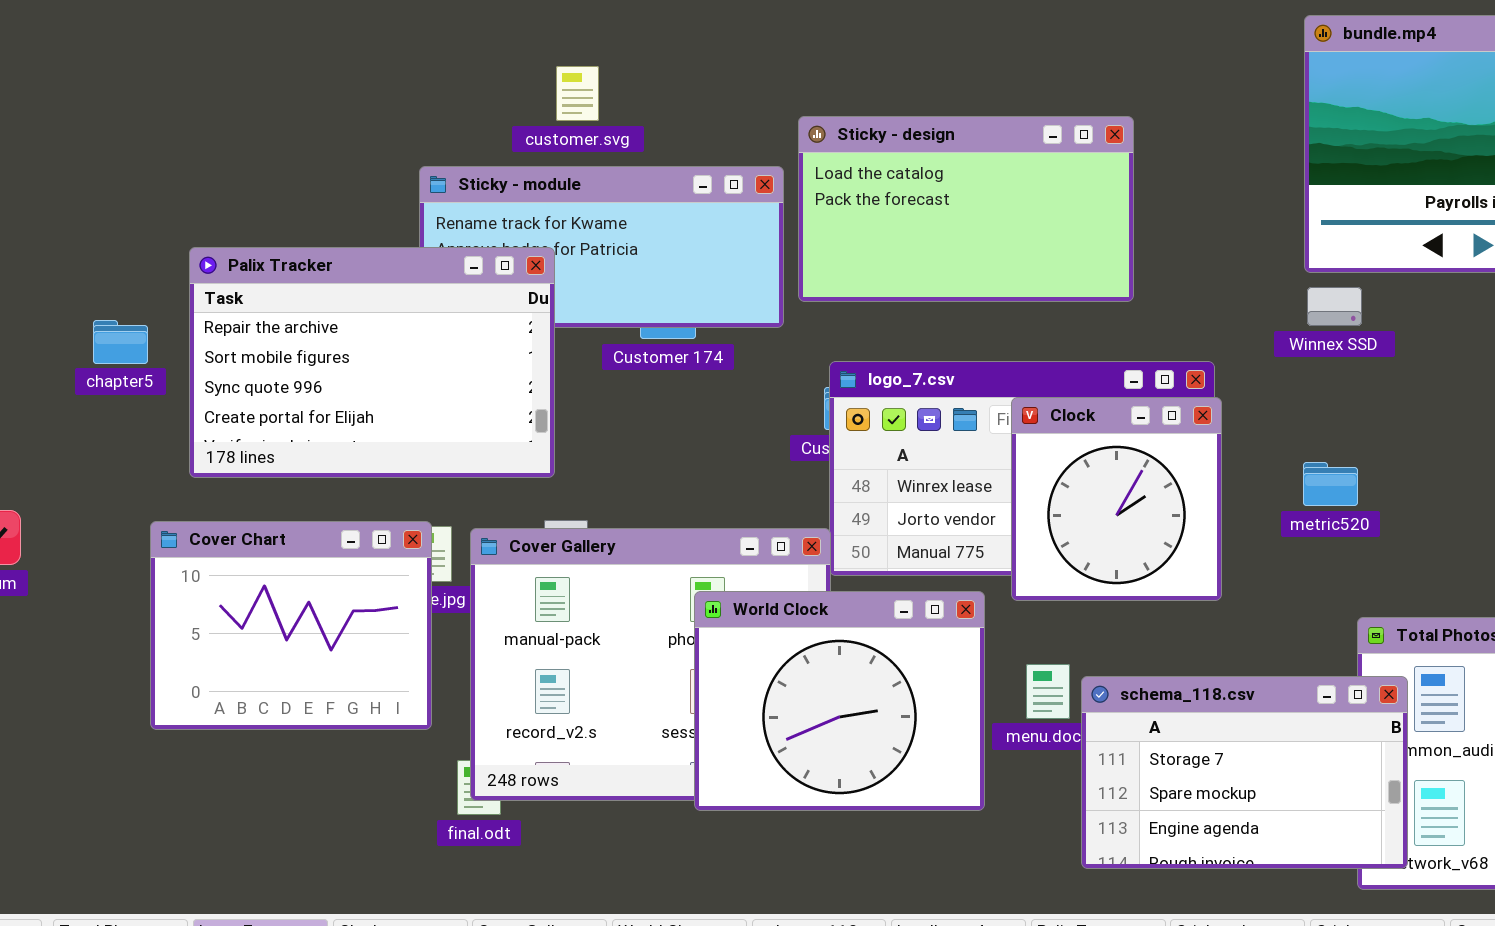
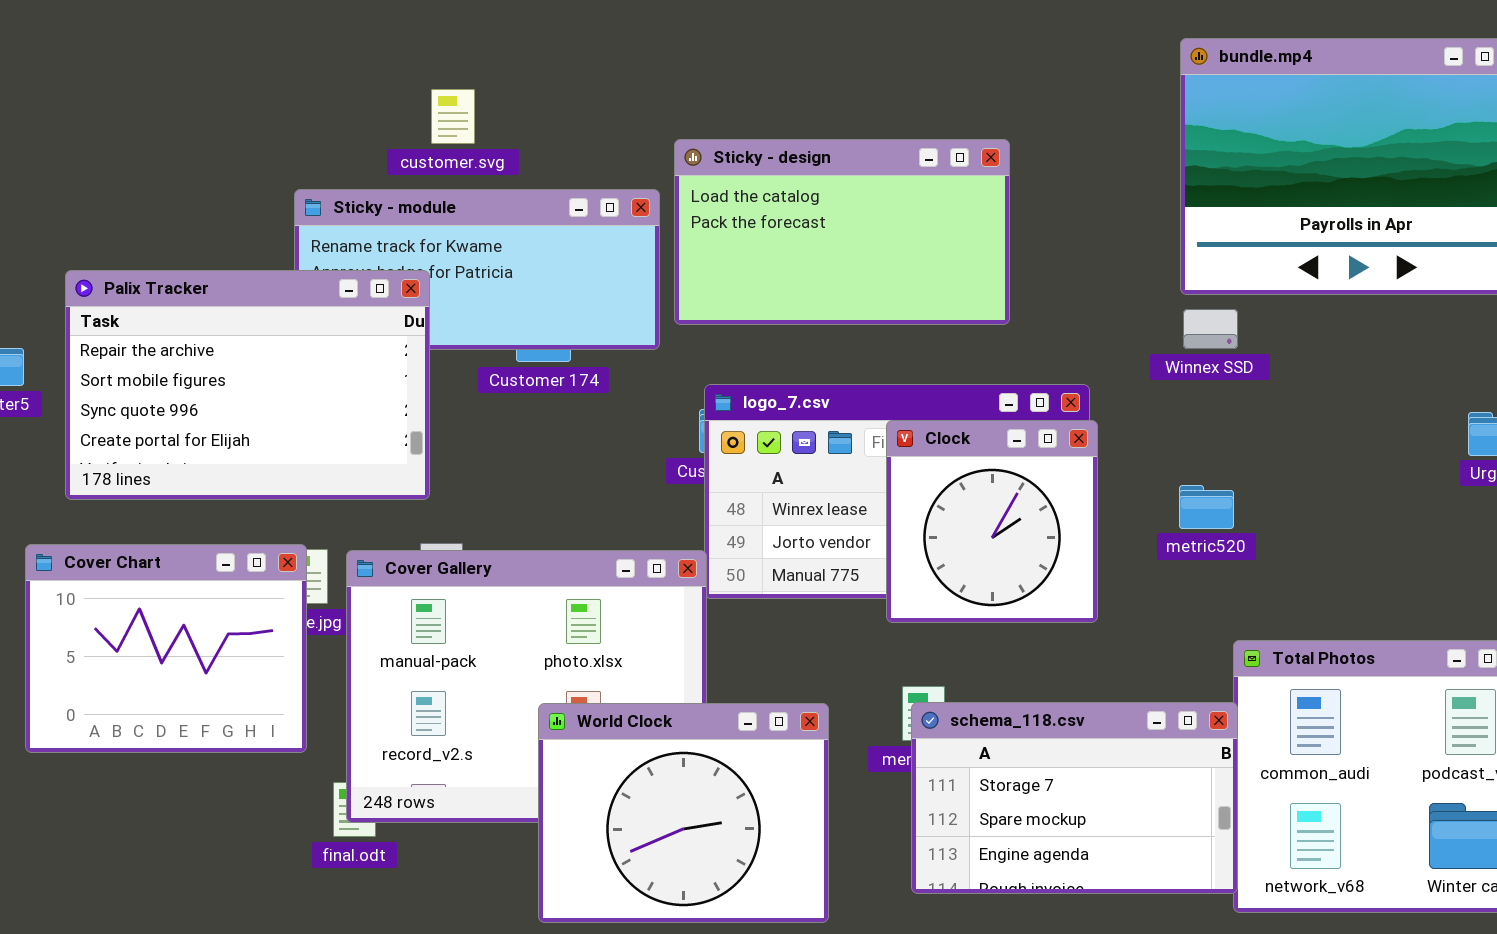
World Clock: [694,591,985,811] -> [538,703,829,923], moved
schema_118.csv: [1081,676,1408,869] -> [911,702,1238,894], moved

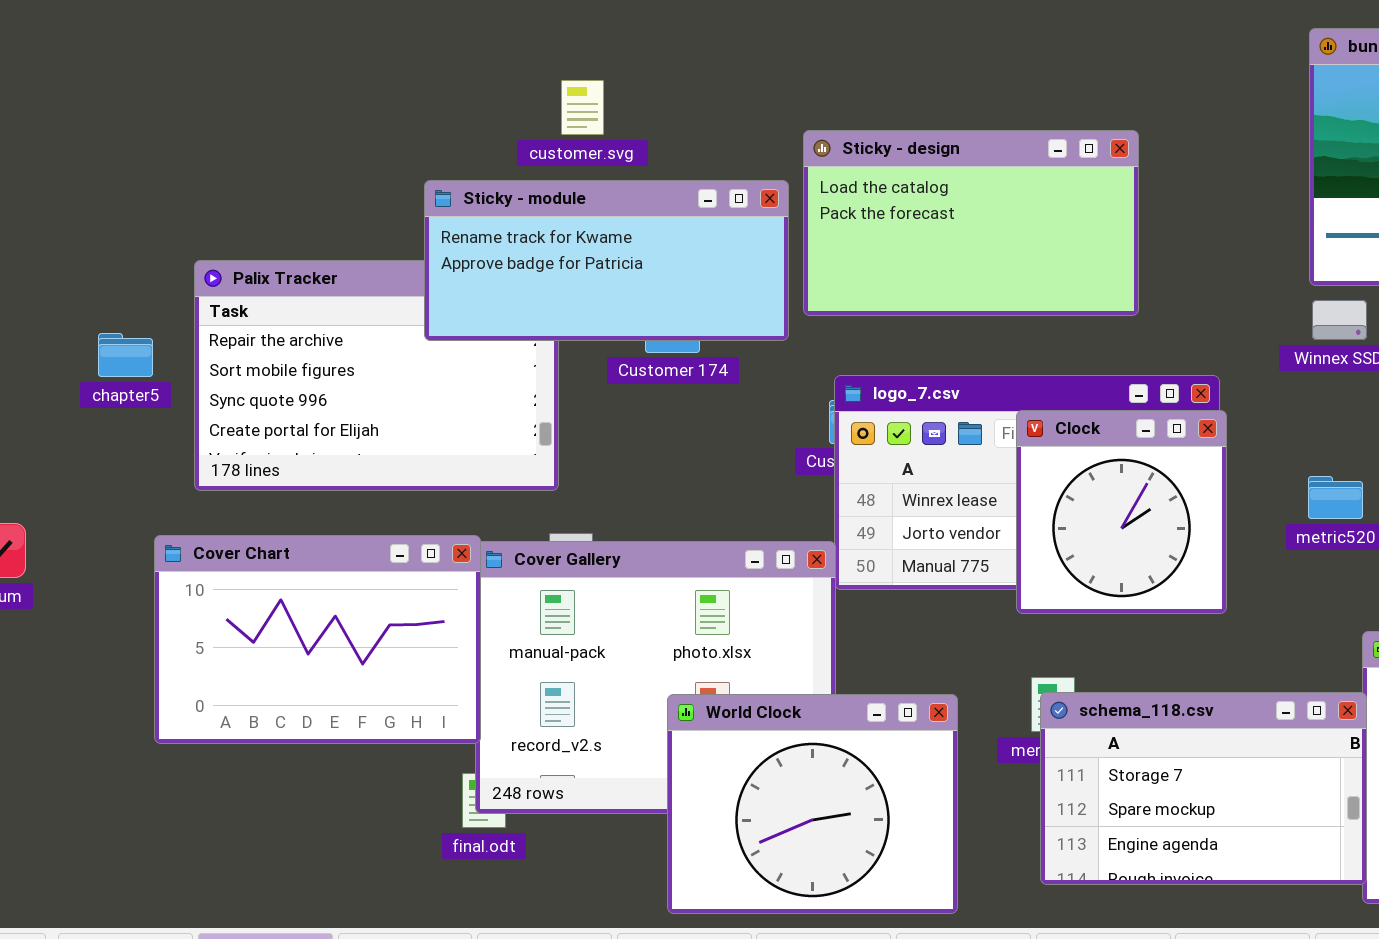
Sticky - module: [294,189,660,350] -> [424,180,789,341], raised
Cover Chart: [25,544,307,753] -> [154,535,481,744], resized

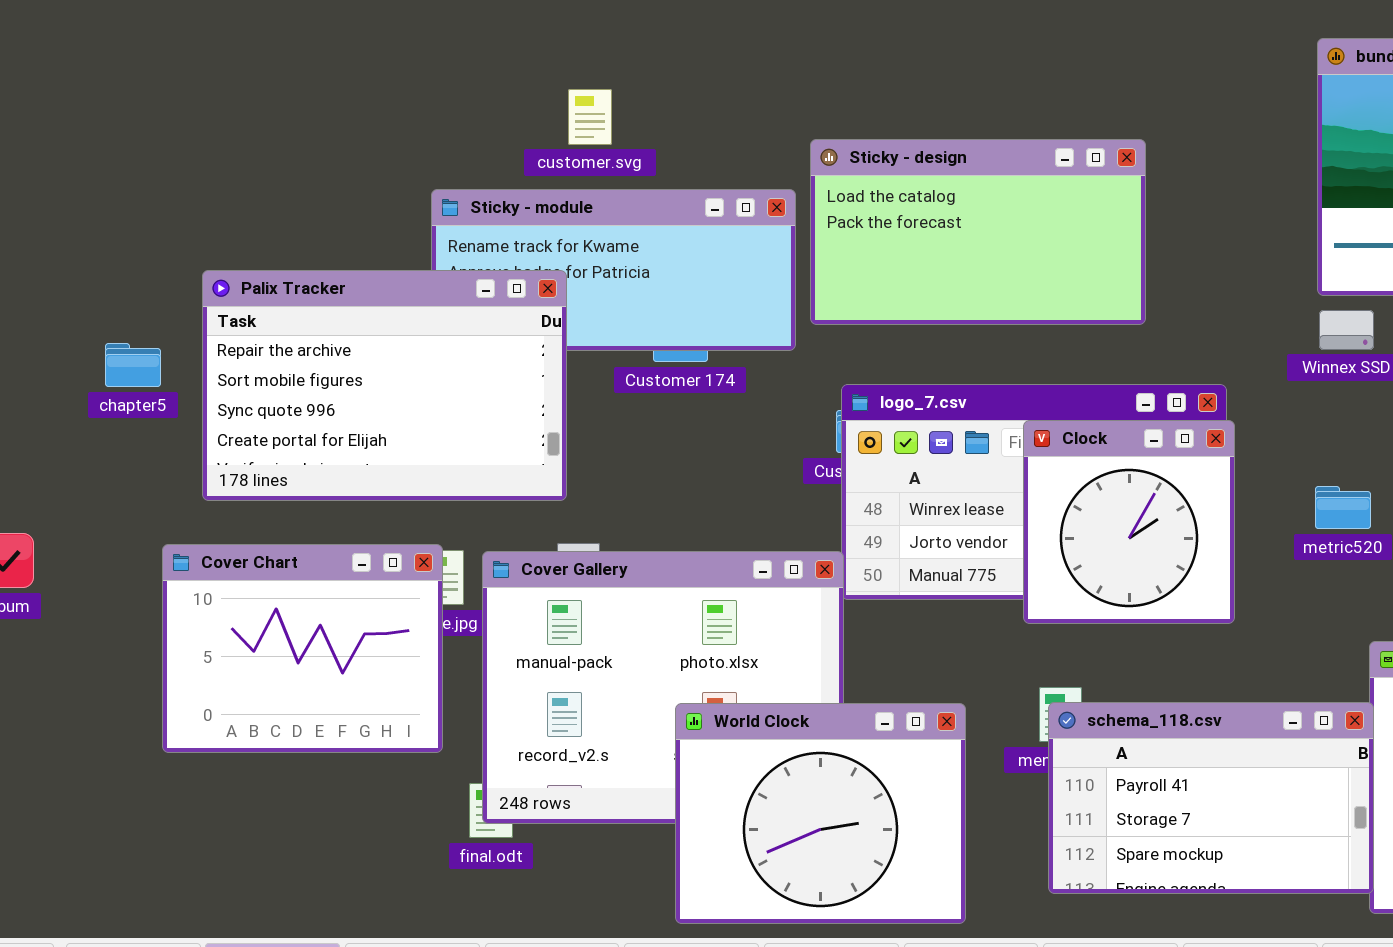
Palix Tracker: [194,260,559,491] -> [202,270,567,501], raised
Cover Chart: [154,535,481,744] -> [162,544,443,753], resized
schema_118.csv: [1040,692,1367,885] -> [1048,702,1374,894], scrolled up 1 row

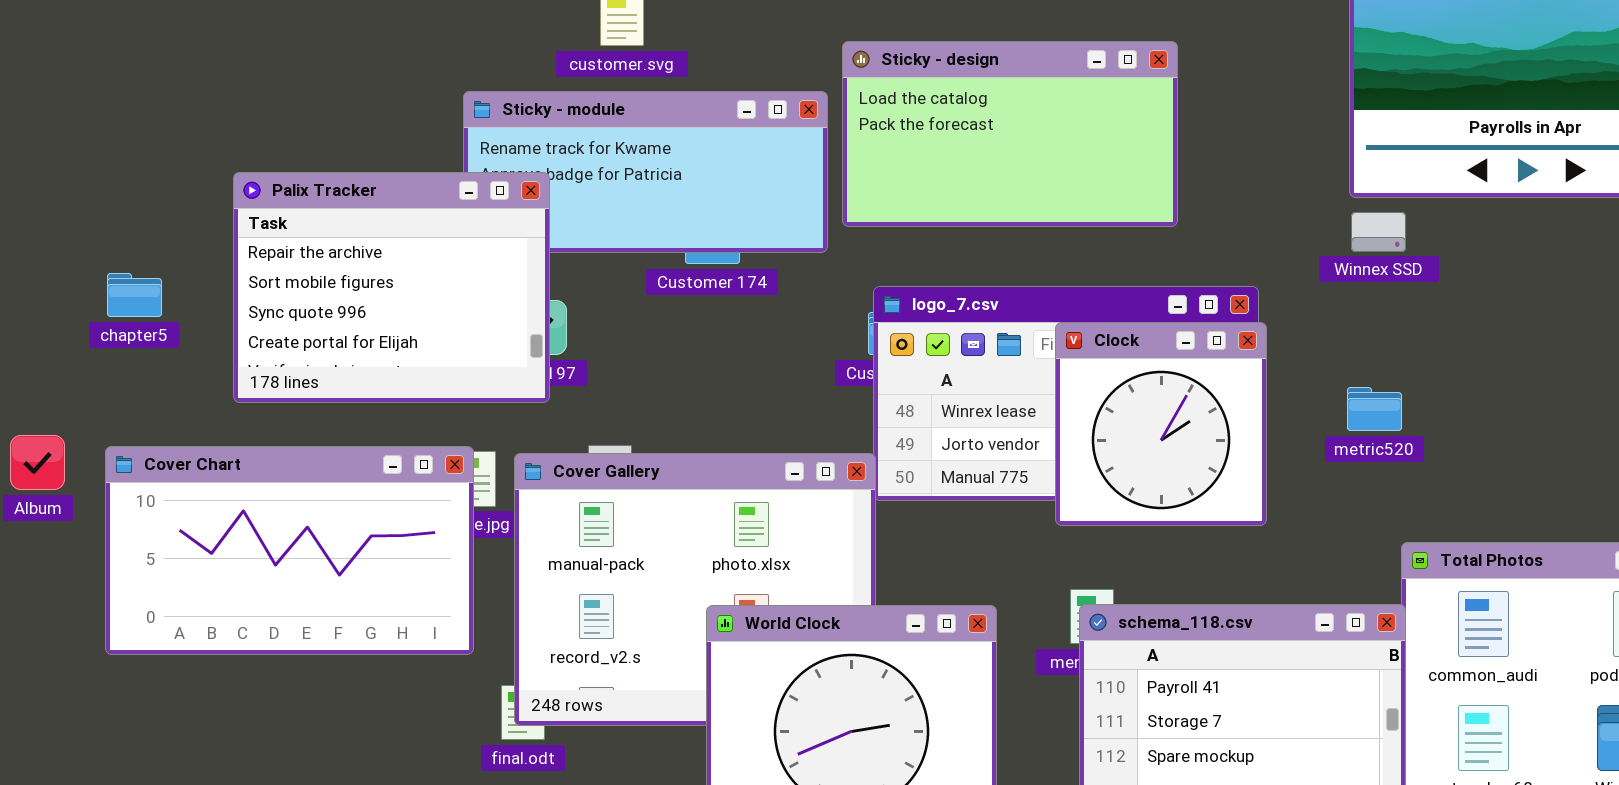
Palix Tracker: [202,270,567,501] -> [233,172,550,403], resized
chapter5: [105,343,161,387] -> [107,273,162,317], moved
Cover Chart: [162,544,443,753] -> [105,446,474,655], resized

